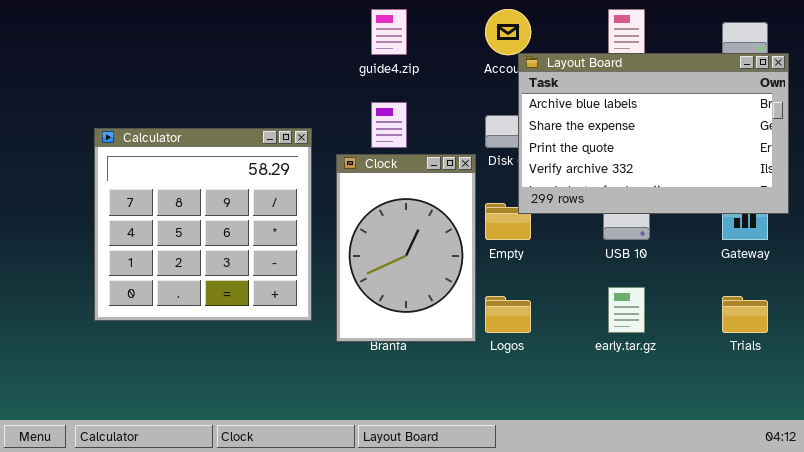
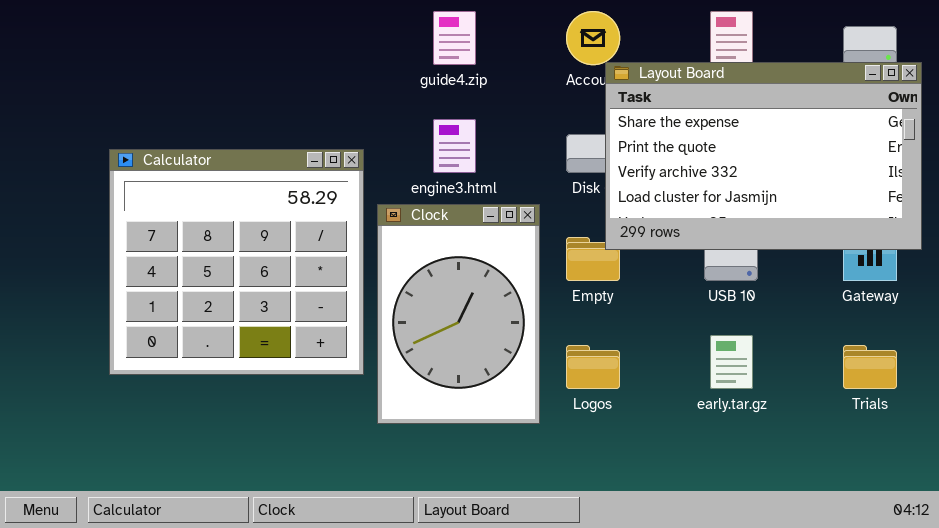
Layout Board: [518,53,789,214] -> [605,62,922,250], scrolled down 1 row
Clock: [336,154,476,342] -> [377,204,540,424], moved

